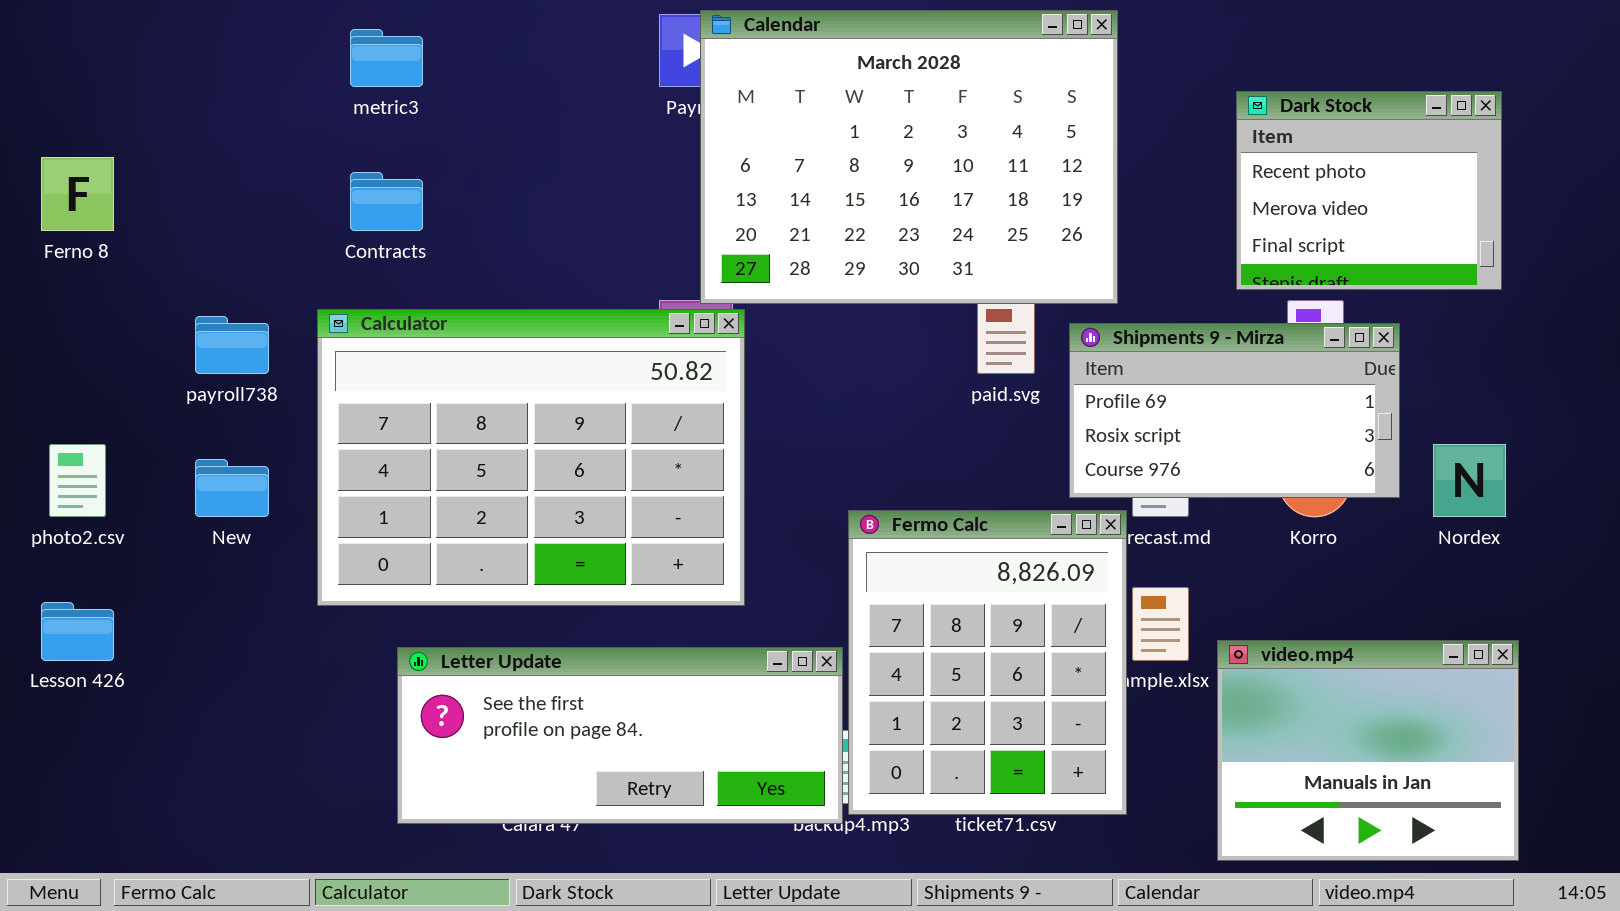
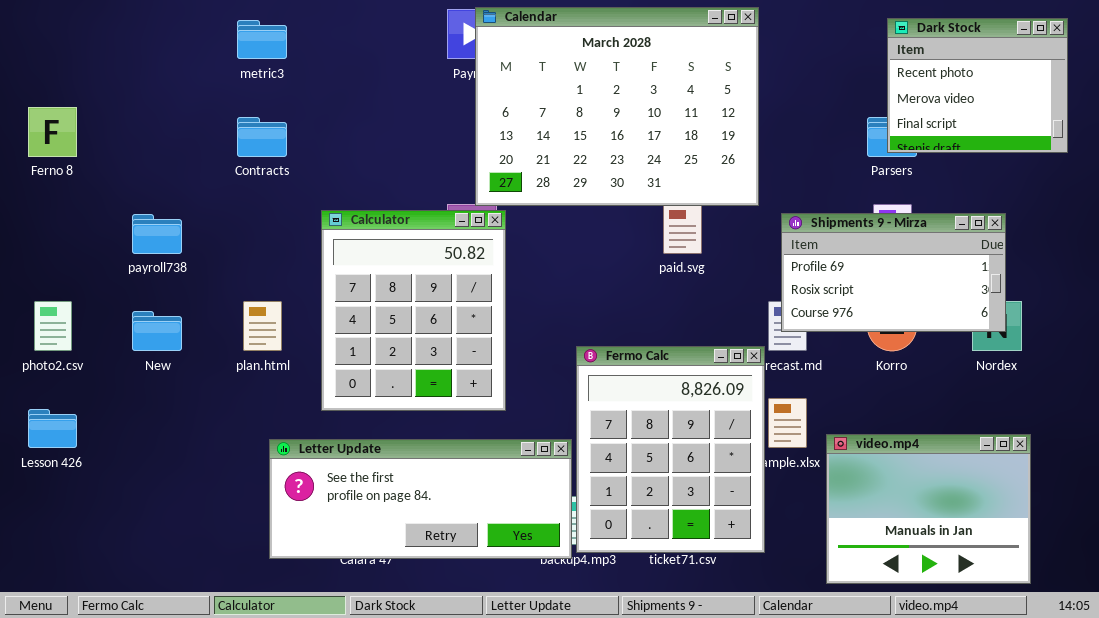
Dark Stock: [1236,91,1502,290] -> [887,18,1068,153], moved
Calculator: [317,309,745,606] -> [321,210,506,411], resized
Shipments 9 - Mirza: [1069,323,1400,498] -> [781,213,1006,332], moved

